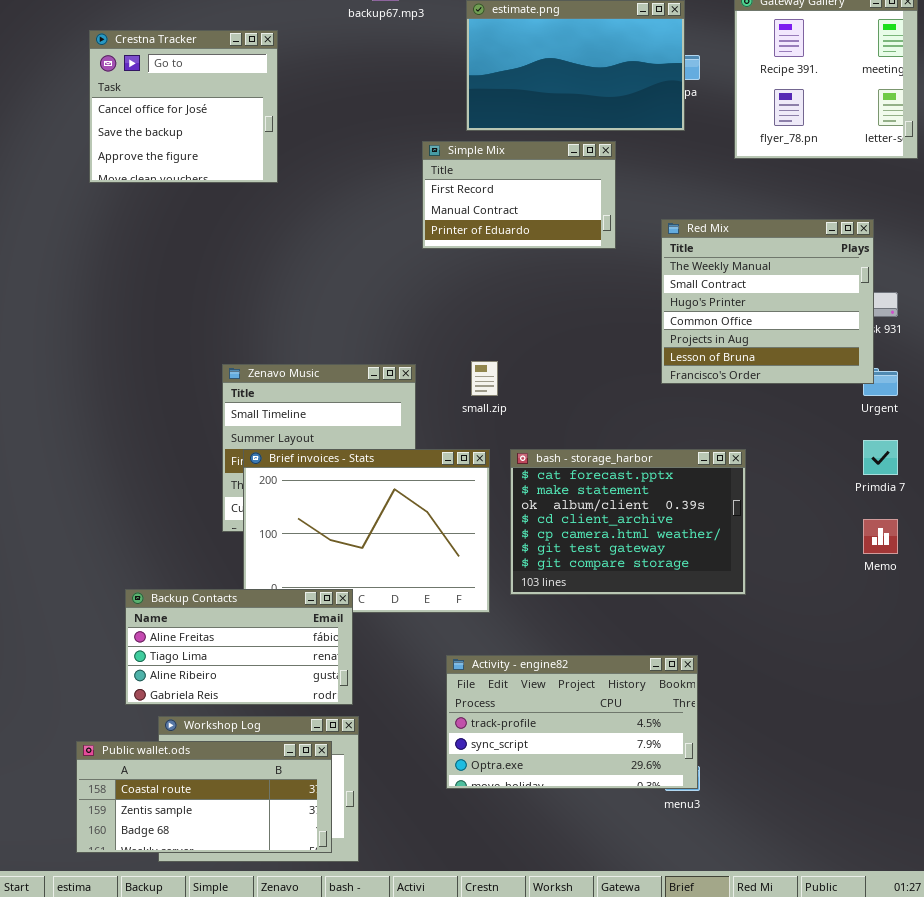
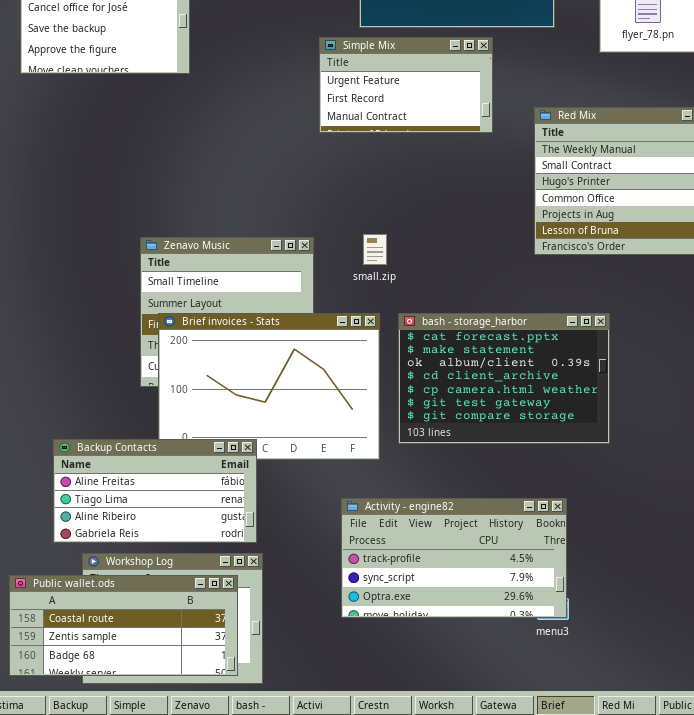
Simple Mix: [422,141,616,249] -> [319,37,493,133], scrolled up 1 row

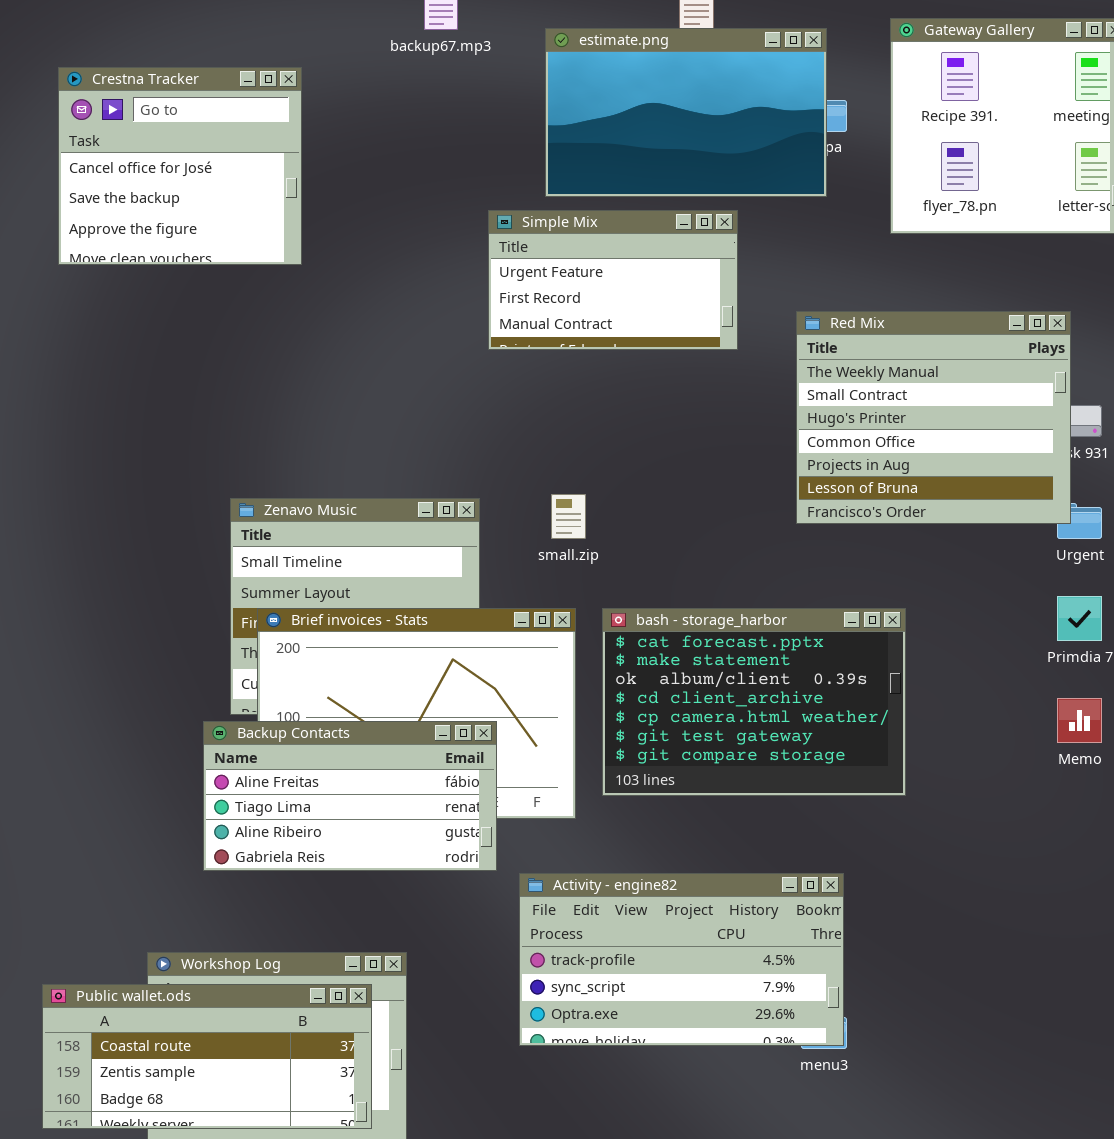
Backup Contacts: [53,439,257,543] -> [203,721,497,871], moved

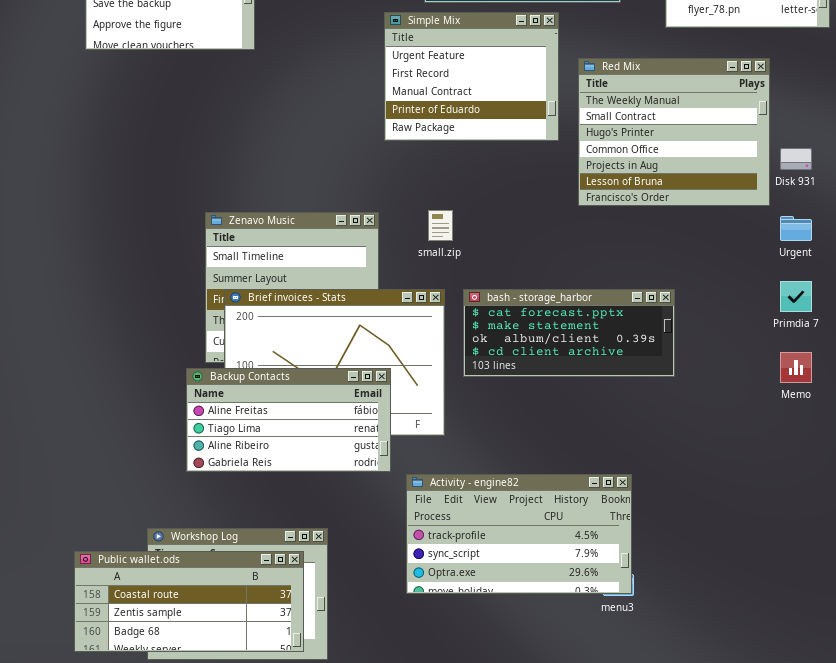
Simple Mix: [488,210,738,350] -> [384,12,559,141], resized
Red Mix: [796,311,1071,524] -> [578,58,770,206], moved
bash - storage_harbor: [602,608,906,796] -> [463,289,675,377], resized

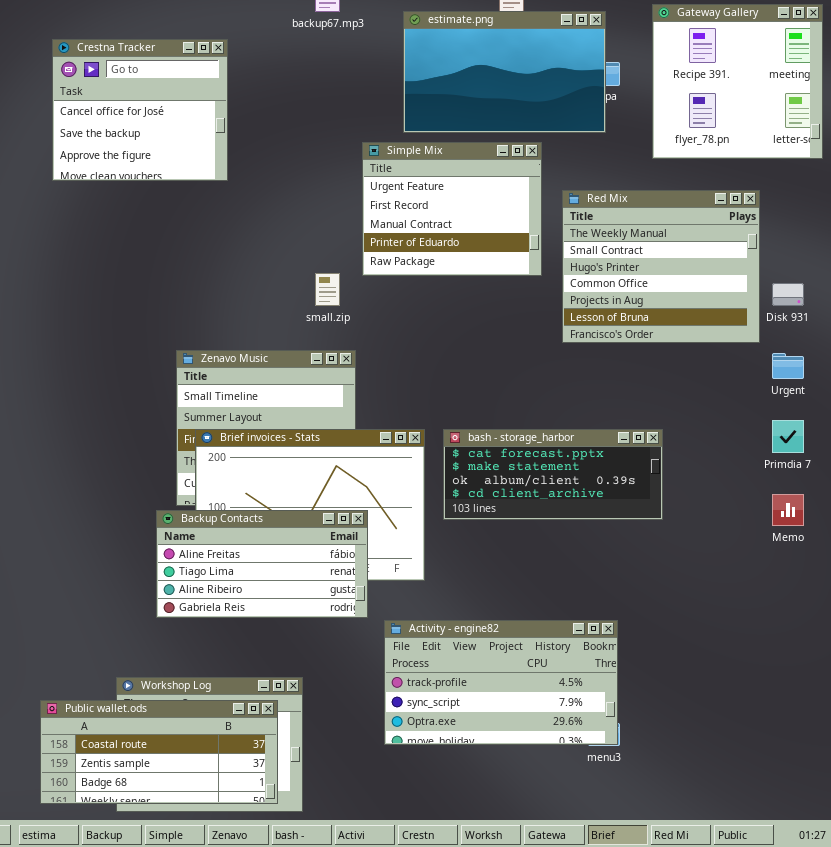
small.zip: [428,210,453,241] -> [315,273,340,306], moved

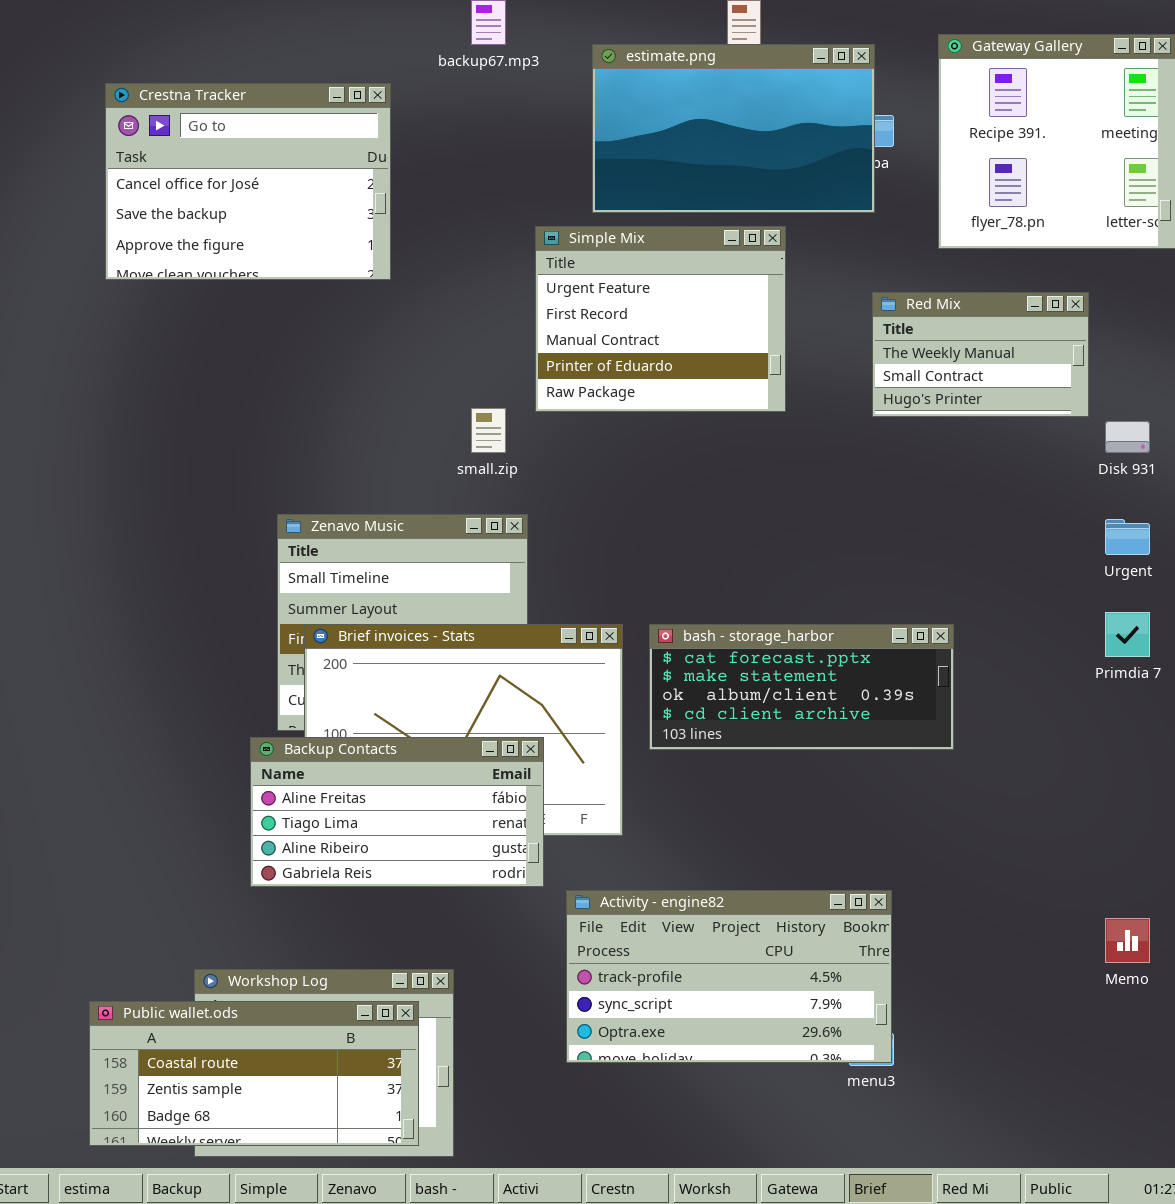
Crestna Tracker: [52,39,228,181] -> [105,83,391,280], resized
Red Mix: [562,190,760,343] -> [872,292,1089,417], resized
Memo: [772,494,804,526] -> [1105,918,1150,963], moved

